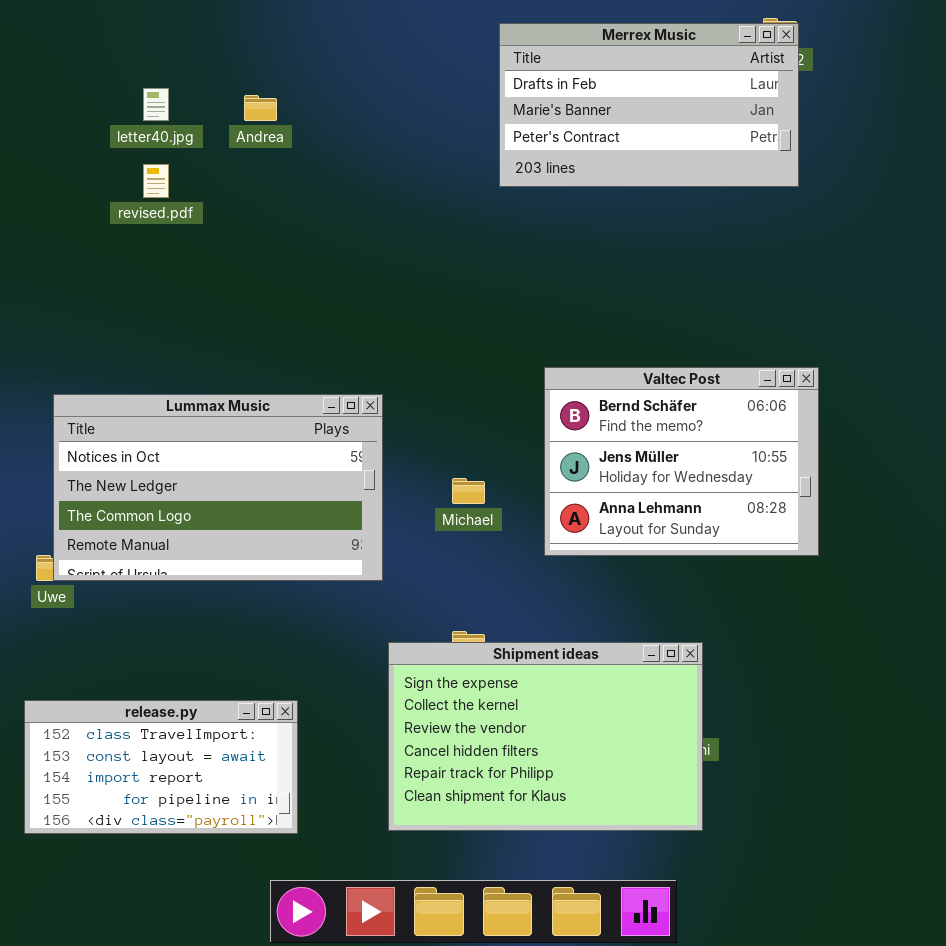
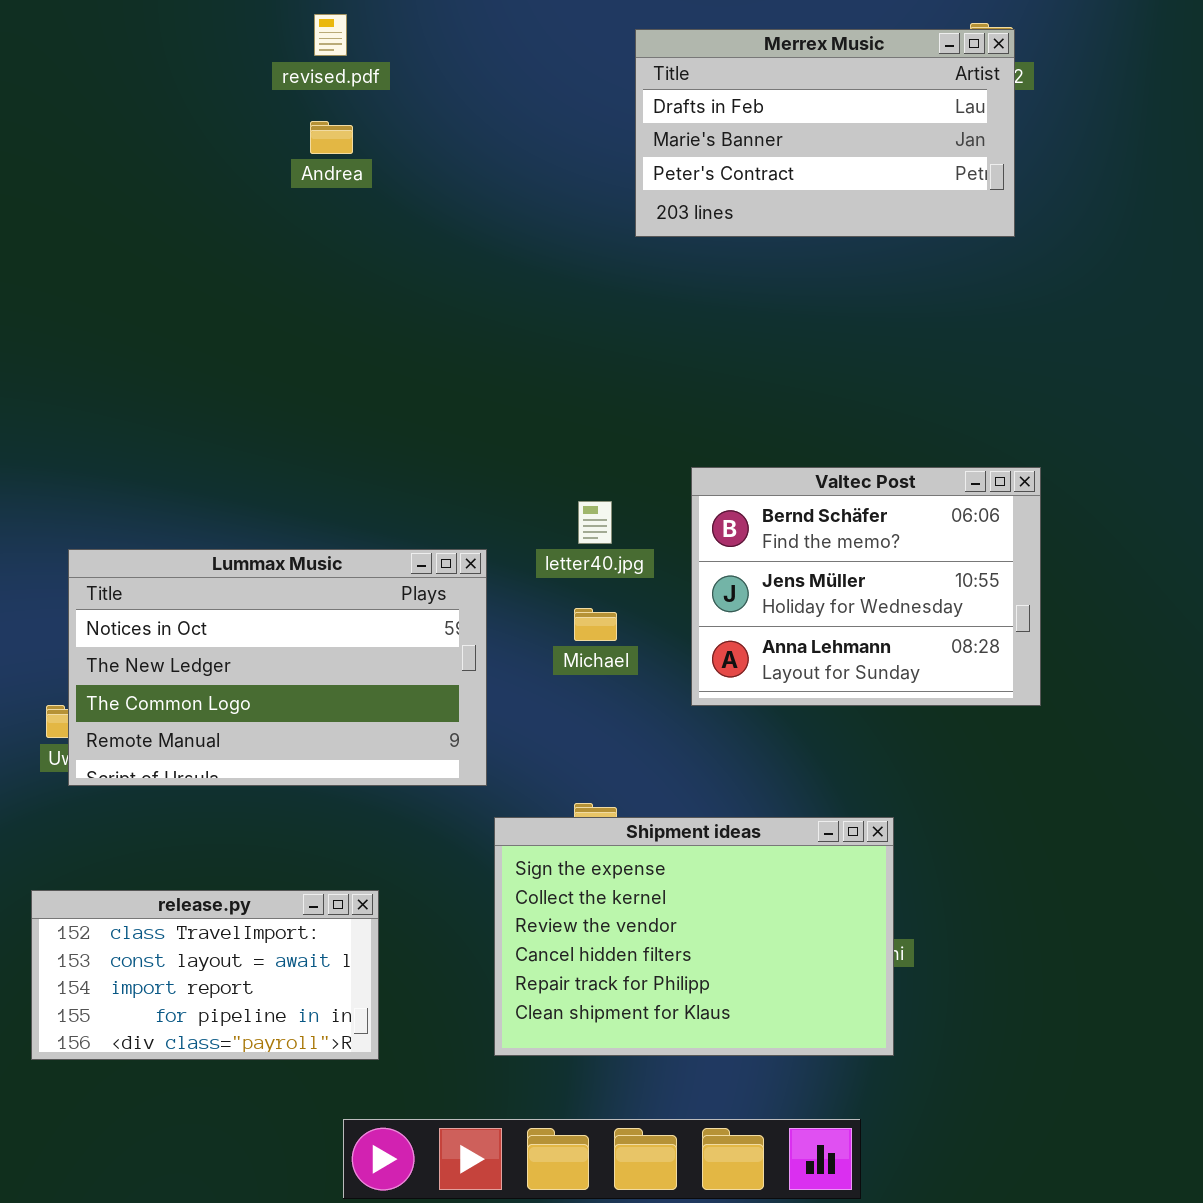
letter40.jpg: [143,88,169,121] -> [578,501,612,544], moved
revised.pdf: [143,164,169,198] -> [314,14,347,56], moved
Lummax Music: [53,394,383,581] -> [68,549,487,786], moved

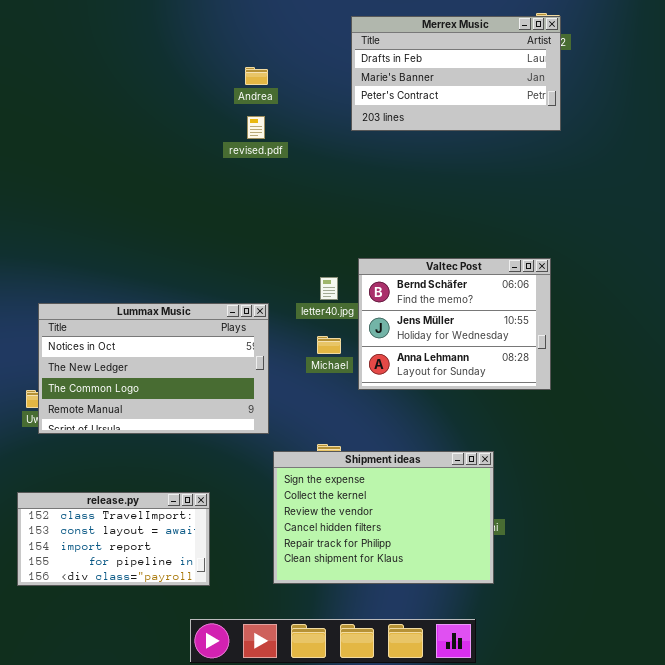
revised.pdf: [314,14,347,56] -> [247,116,265,139], moved
Andrea: [310,121,353,154] -> [245,67,268,85], moved
Valtec Post: [691,467,1041,706] -> [358,258,551,390], moved

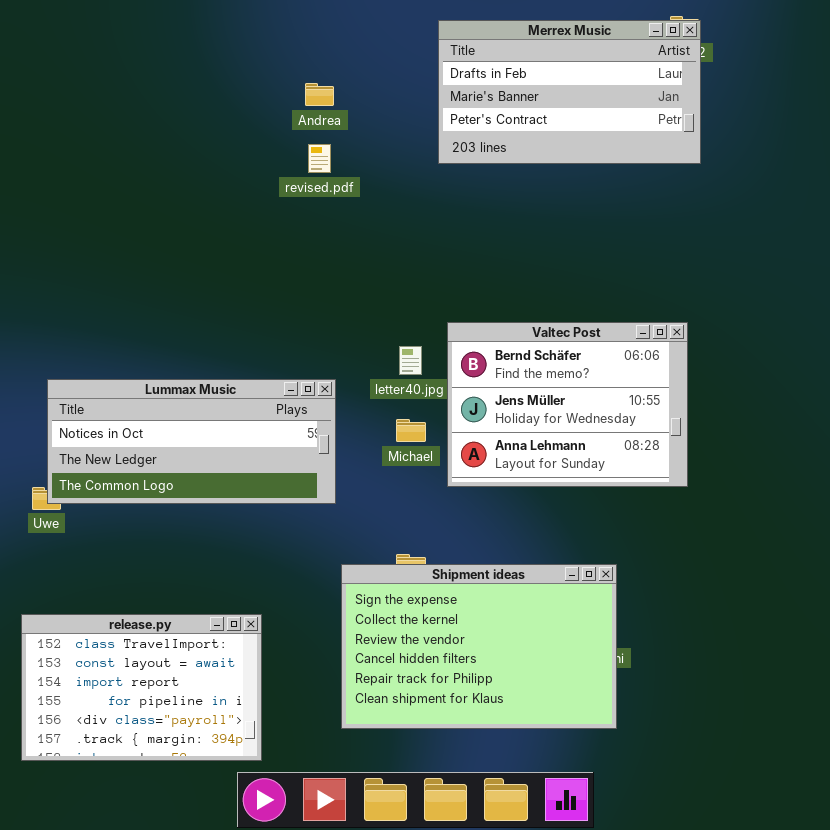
Lummax Music: [38,303,269,434] -> [47,379,336,504], resized
release.py: [17,492,210,586] -> [21,614,262,761], resized

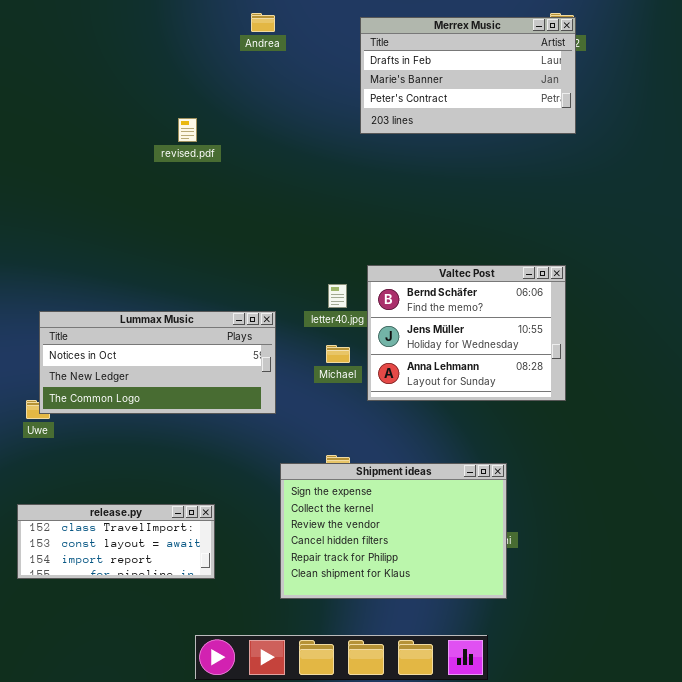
Andrea: [305,83,334,106] -> [251,13,275,32], moved
revised.pdf: [308,144,331,173] -> [178,118,197,142], moved
release.py: [21,614,262,761] -> [17,504,215,579], resized

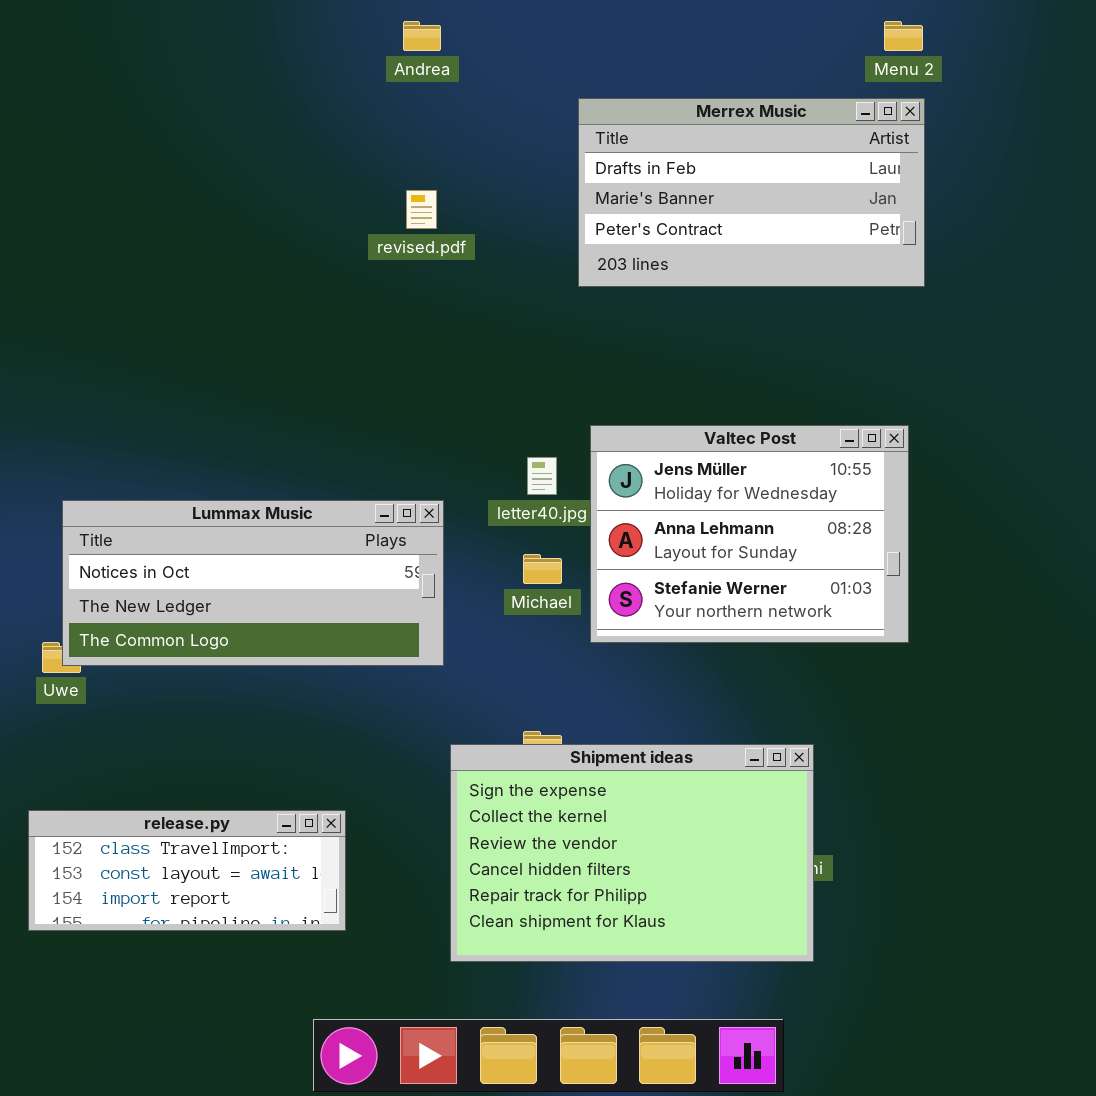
Merrex Music: [360,17,576,134] -> [578,98,925,287], moved
revised.pdf: [178,118,197,142] -> [406,190,437,229], moved
Valtec Post: [367,265,566,401] -> [590,425,909,643], scrolled down 1 row

